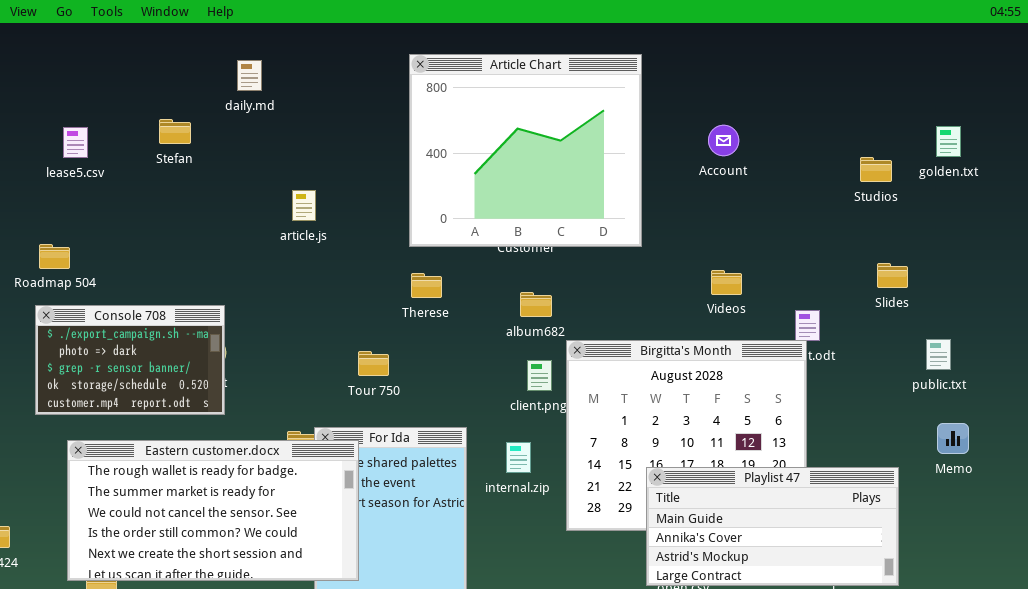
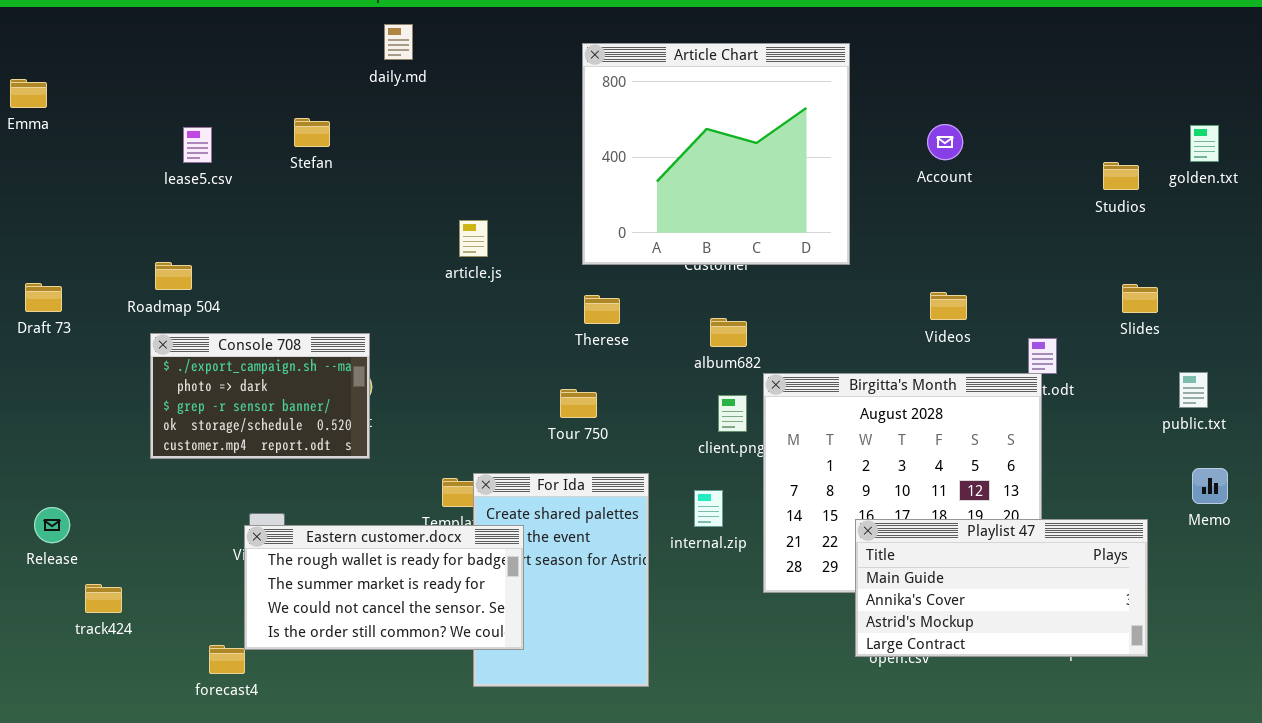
daily.md: [237,60,262,91] -> [384,24,413,60], moved
article.js: [292,190,316,221] -> [459,220,488,257], moved
Tour 750: [358,351,389,376] -> [560,389,597,418], moved
Eastern customer.docx: [67,440,359,581] -> [244,525,524,650], resized

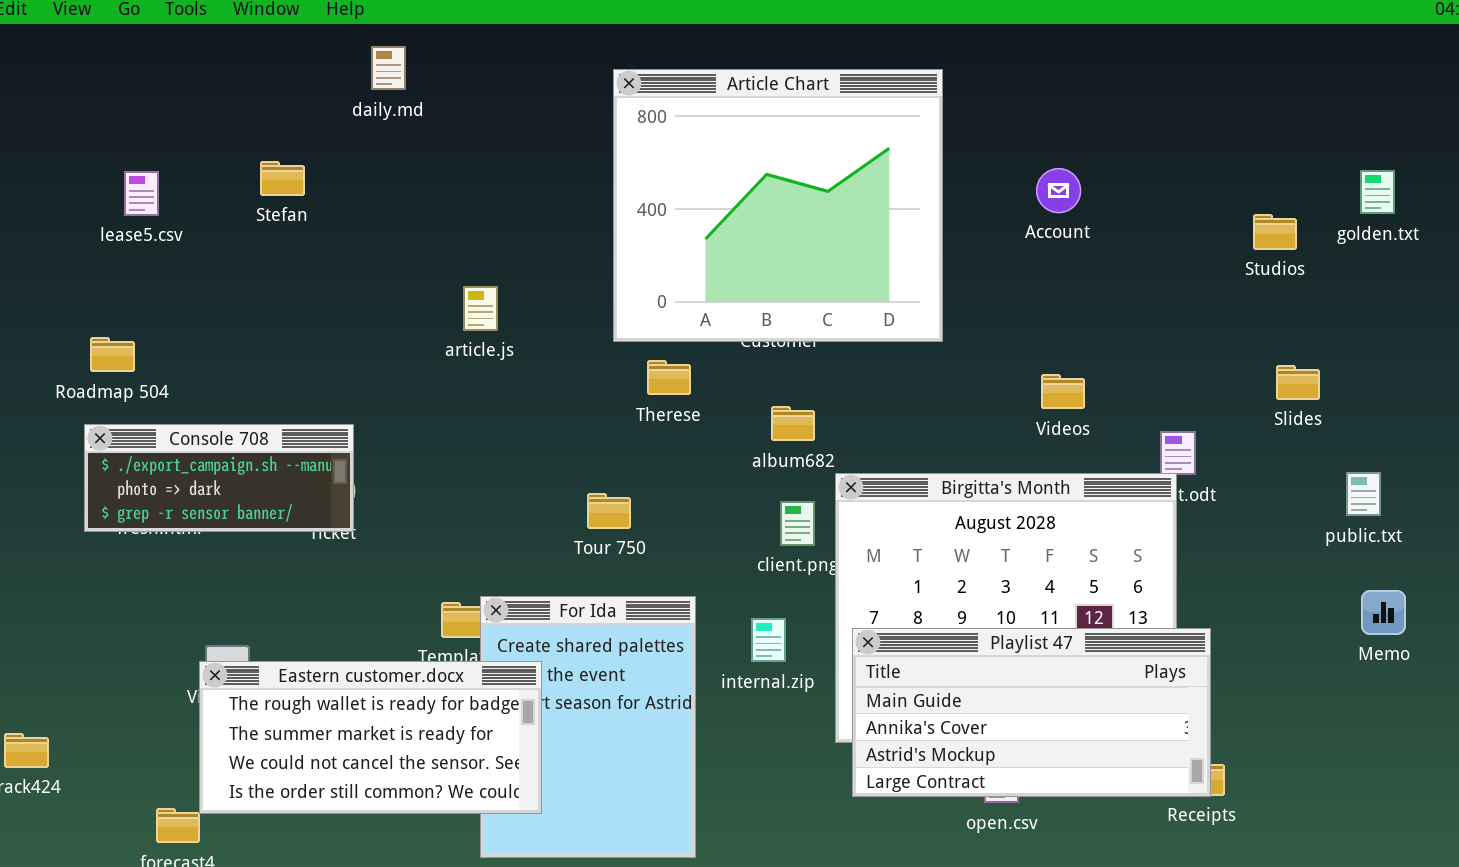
Therese: [584,295,620,324] -> [647,360,691,395], moved
Console 708: [150,333,370,459] -> [84,424,354,532], resized
Playlist 47: [855,519,1148,657] -> [852,628,1211,797], moved

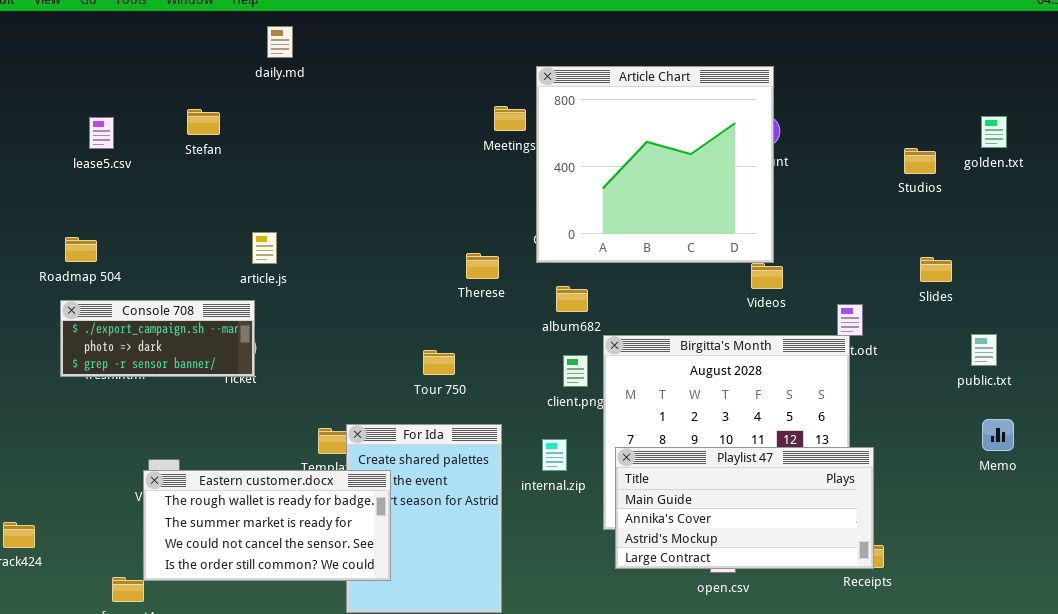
Article Chart: [613,69,943,342] -> [536,66,774,263], moved
article.js: [463,286,498,331] -> [252,232,277,264], moved

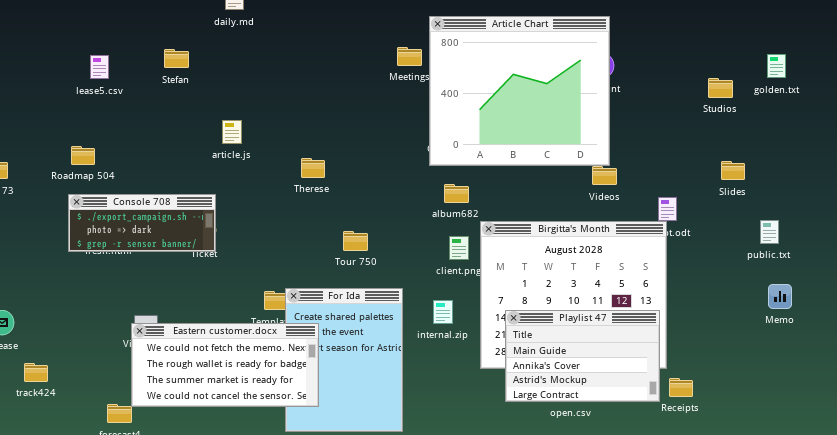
article.js: [252,232,277,264] -> [222,120,242,144], moved
Therese: [466,253,499,279] -> [301,158,325,178], moved
Playlist 47: [615,447,874,569] -> [505,310,660,402], moved, resized
Eastern customer.docx: [143,470,391,581] -> [131,323,319,407], scrolled up 1 row

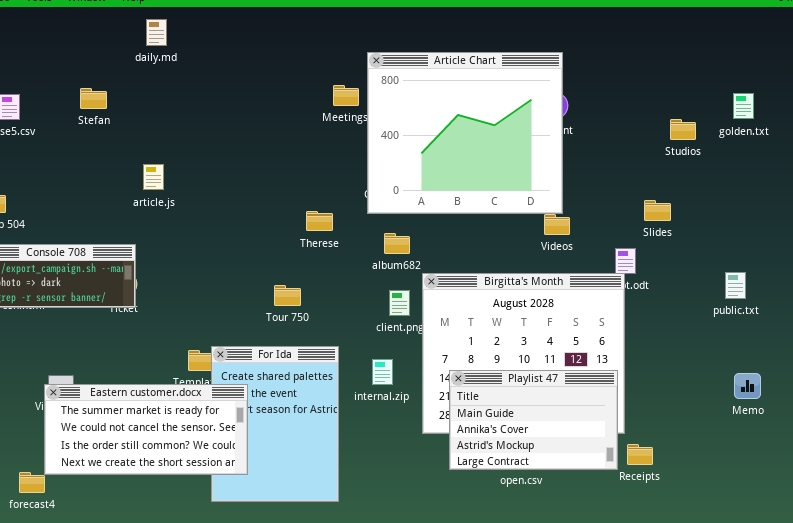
Therese: [301,158,325,178] -> [306,211,333,231], moved
Slides: [721,161,745,180] -> [644,200,671,221], moved
Memo: [768,284,792,309] -> [734,373,761,399], moved
Eastern customer.docx: [131,323,319,407] -> [44,384,248,475], scrolled down 2 rows

